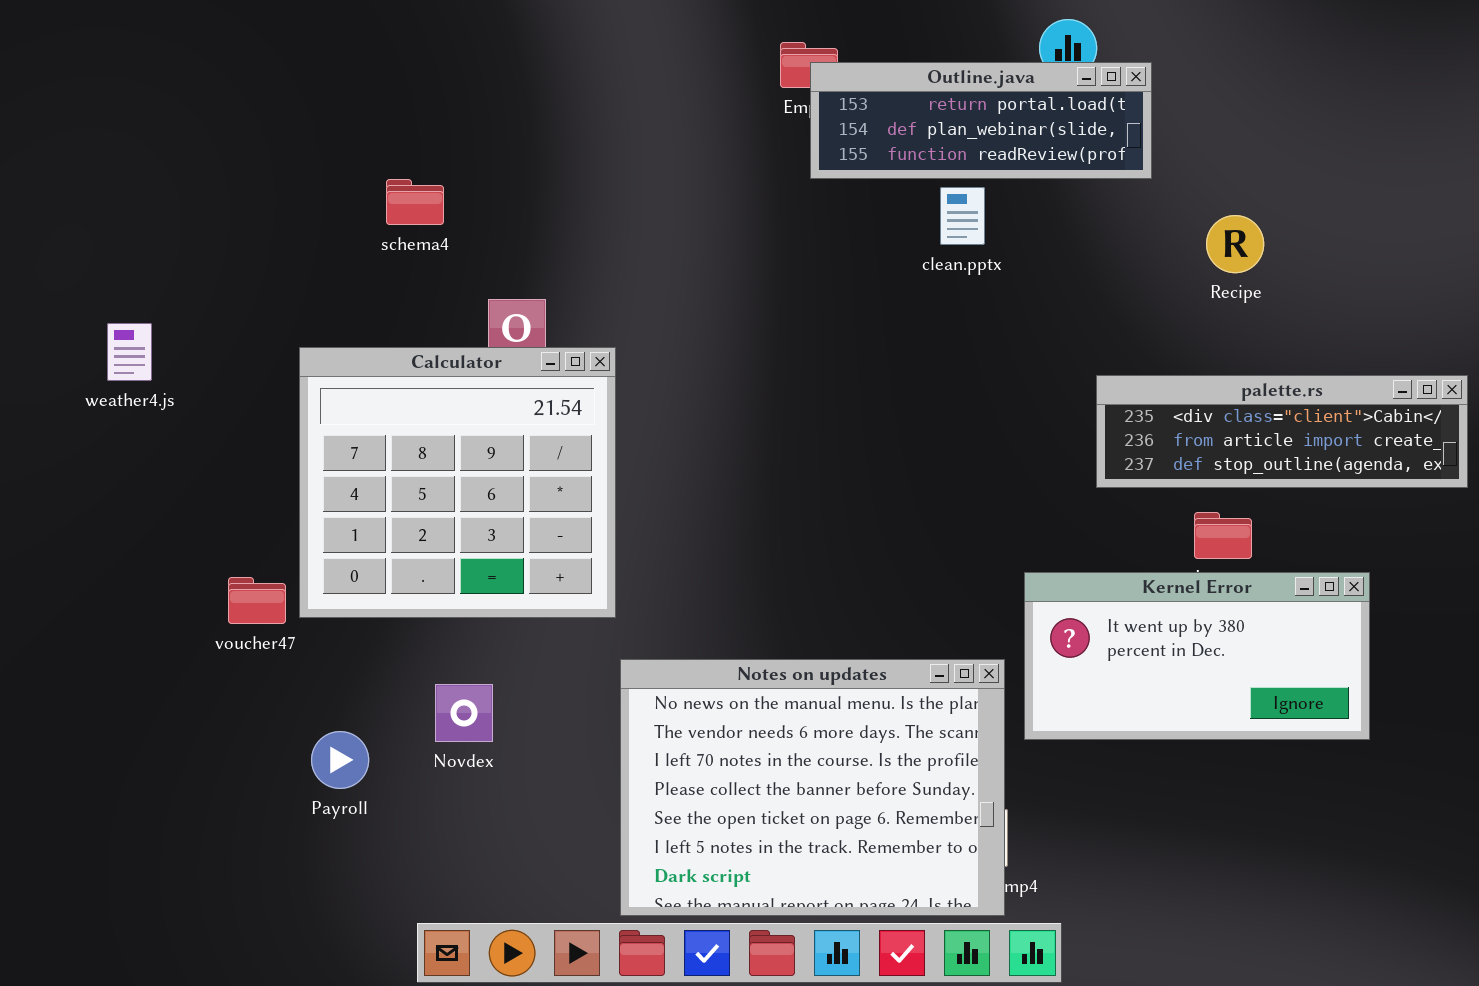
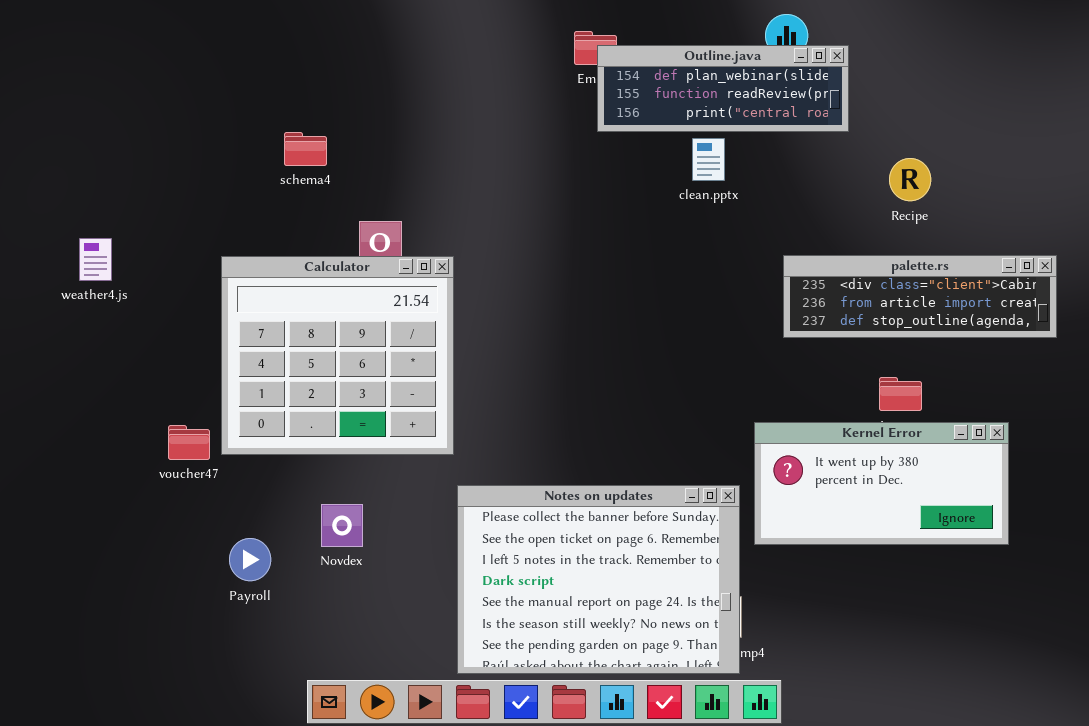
Outline.java: [810,62,1152,179] -> [597,45,849,132], scrolled down 1 row
palette.rs: [1096,375,1468,488] -> [783,255,1057,338], moved
Notes on updates: [620,659,1005,916] -> [457,485,740,674], scrolled down 3 rows

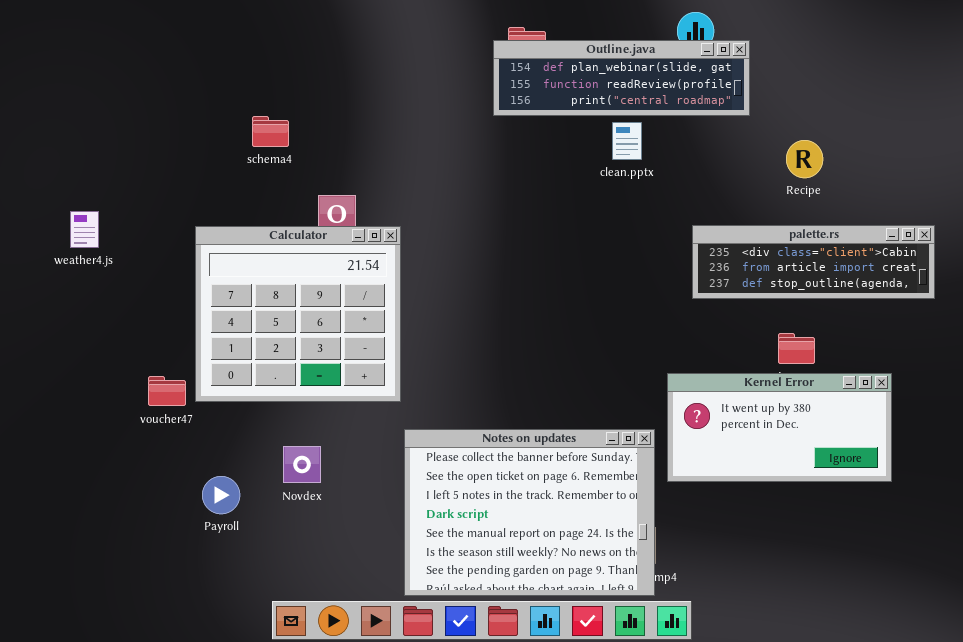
Outline.java: [597,45,849,132] -> [493,40,750,116], resized

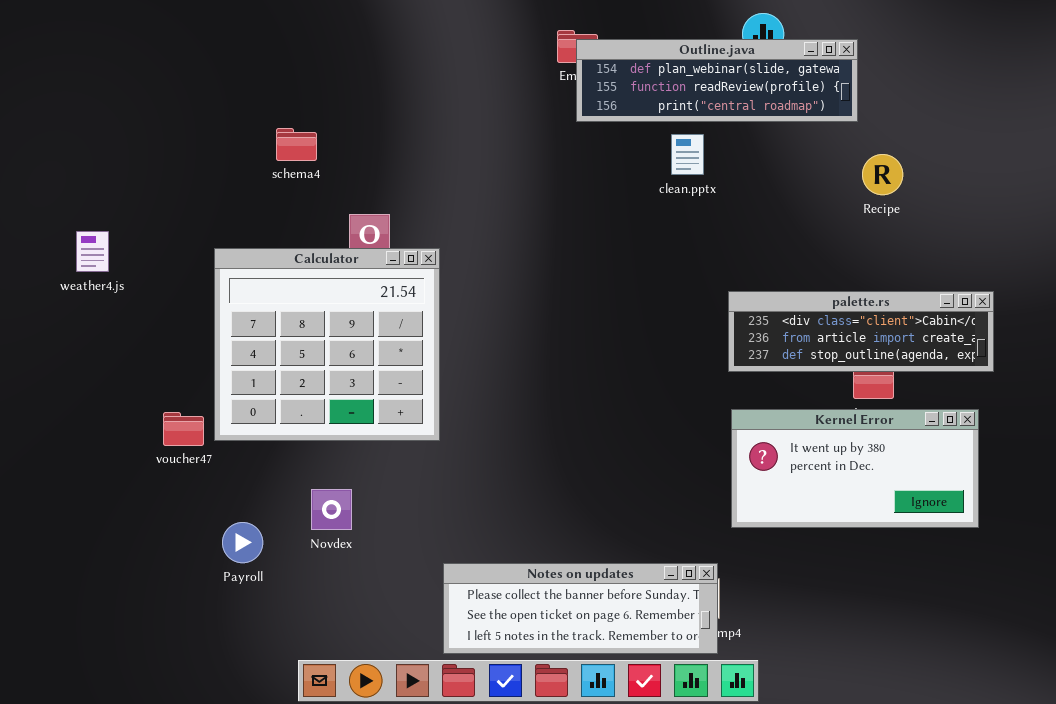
Outline.java: [493,40,750,116] -> [576,39,858,122], moved
palette.rs: [692,225,935,299] -> [728,291,994,372], moved
Notes on updates: [404,429,655,596] -> [443,563,718,654], resized

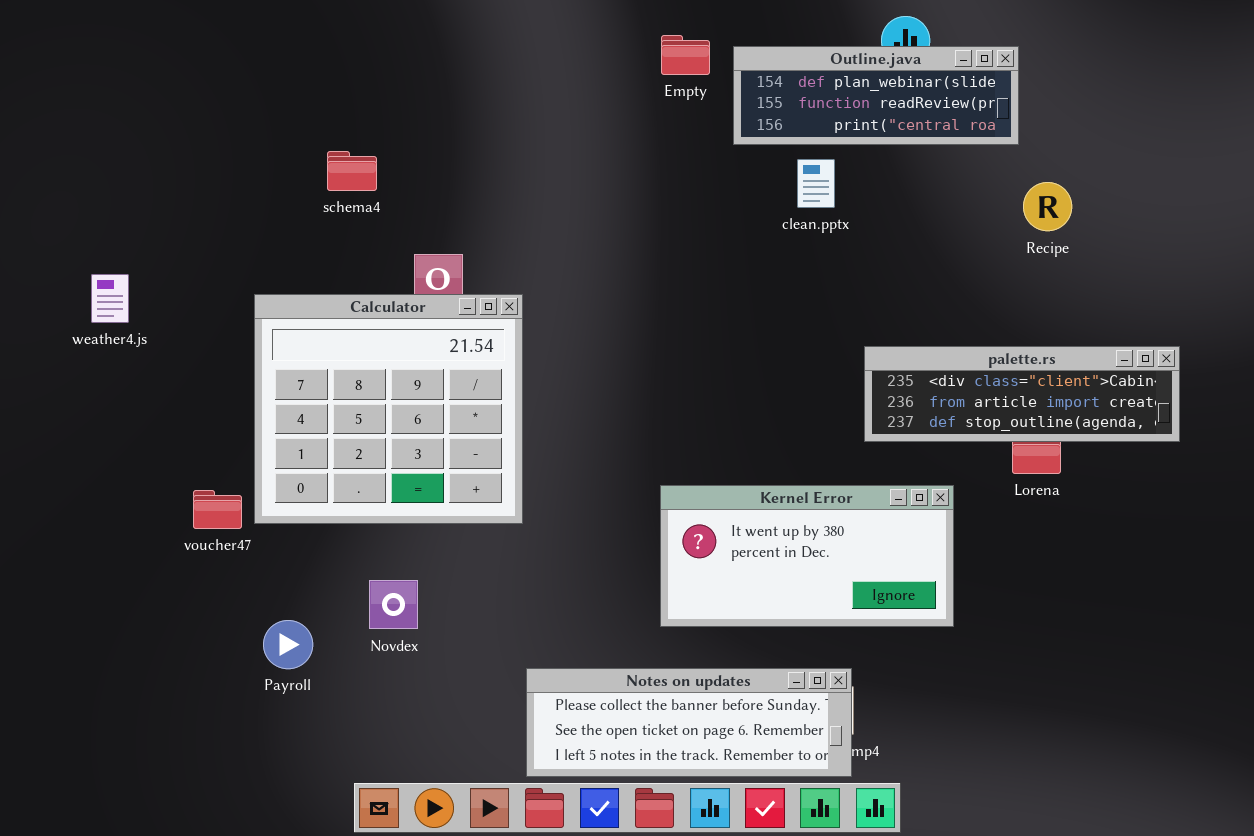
Outline.java: [576,39,858,122] -> [733,46,1019,145], resized
Kernel Error: [731,409,979,528] -> [660,485,954,627], moved

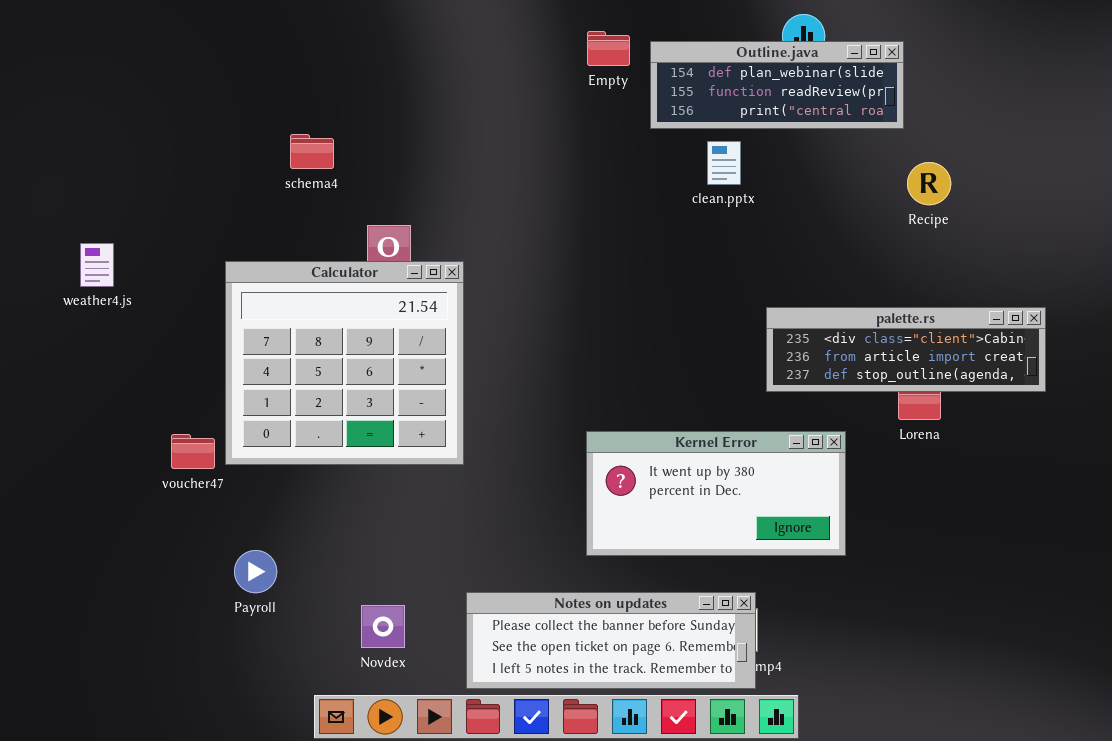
Novdex: [369,580,418,629] -> [361,605,405,648], moved

